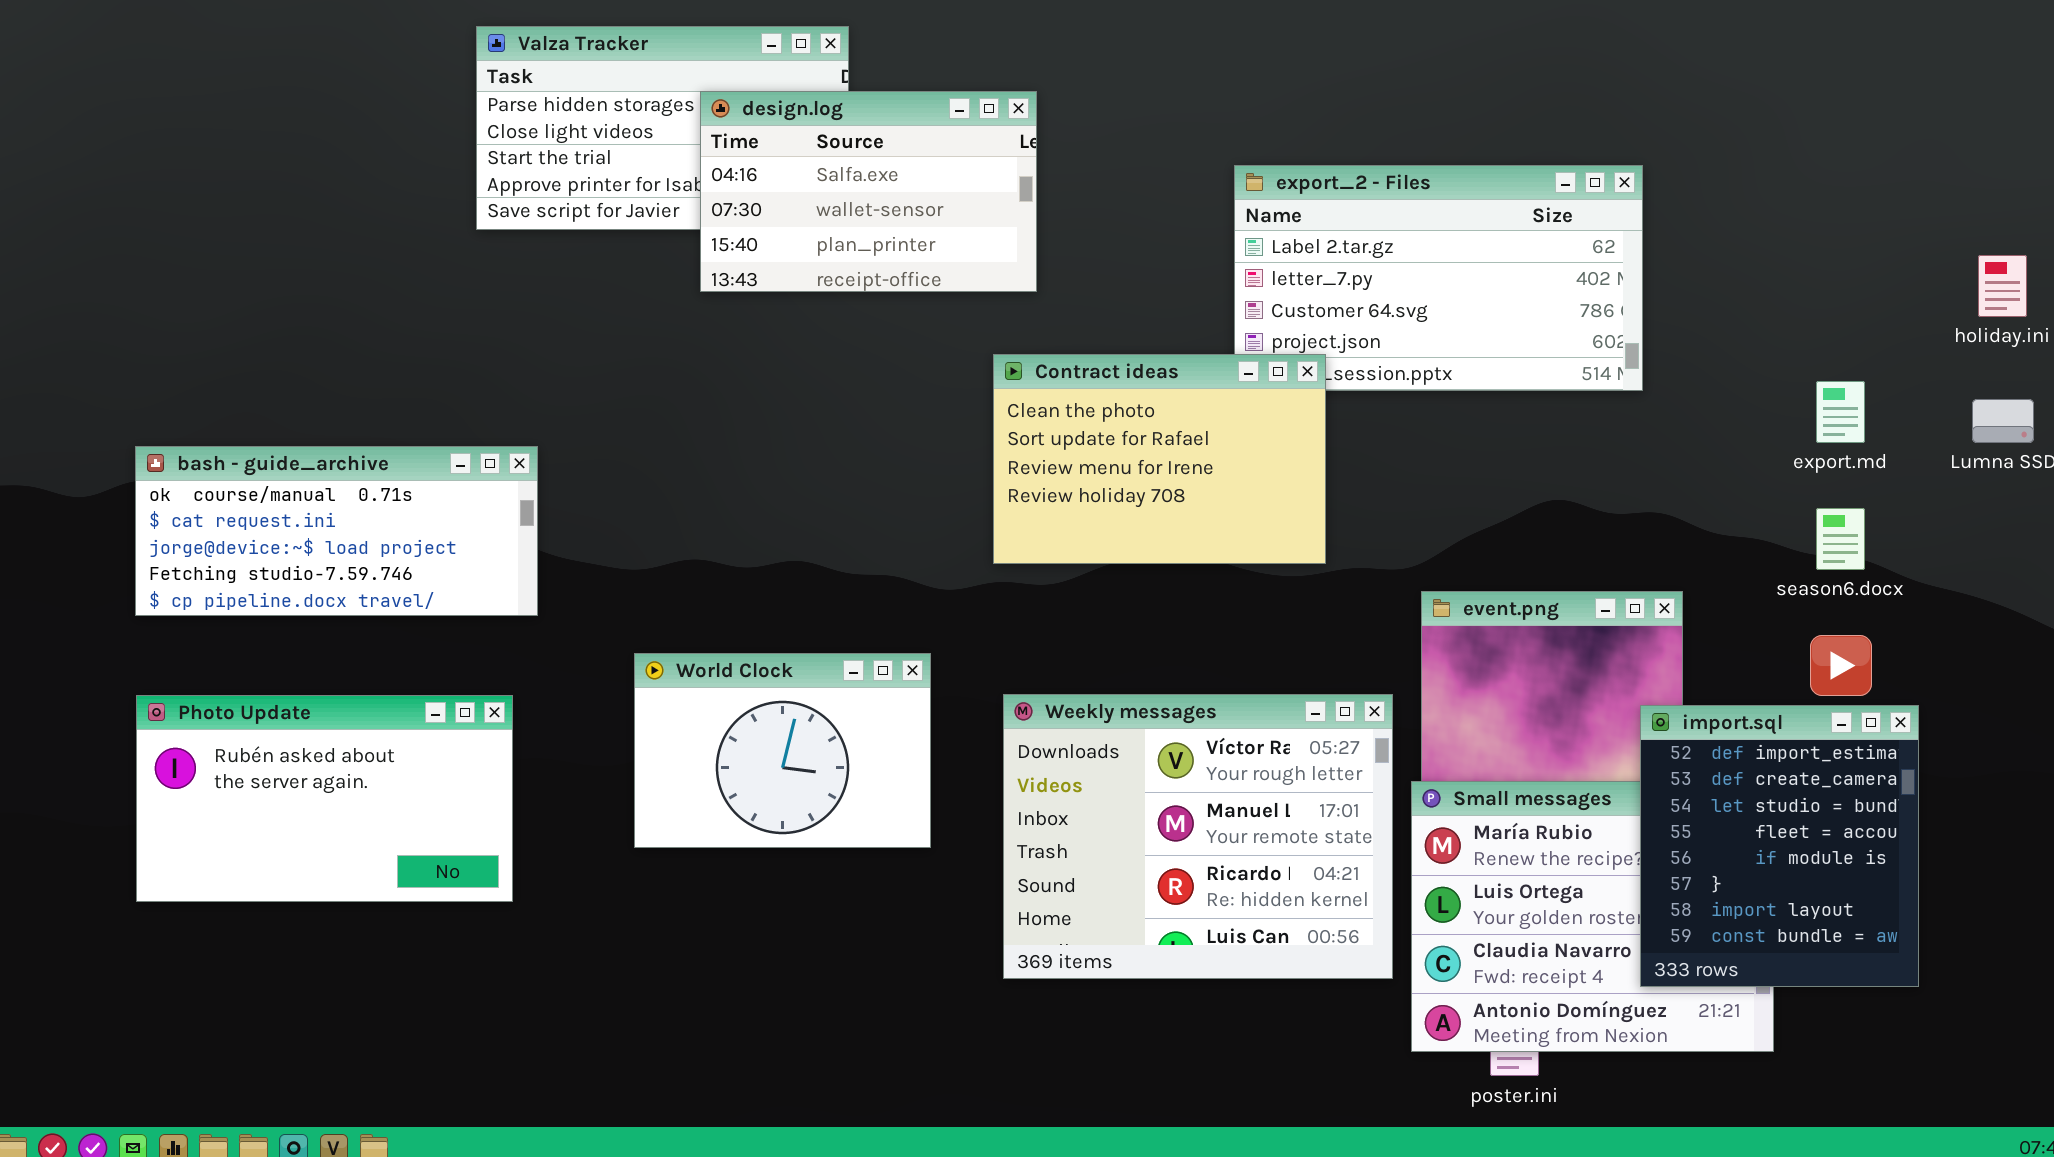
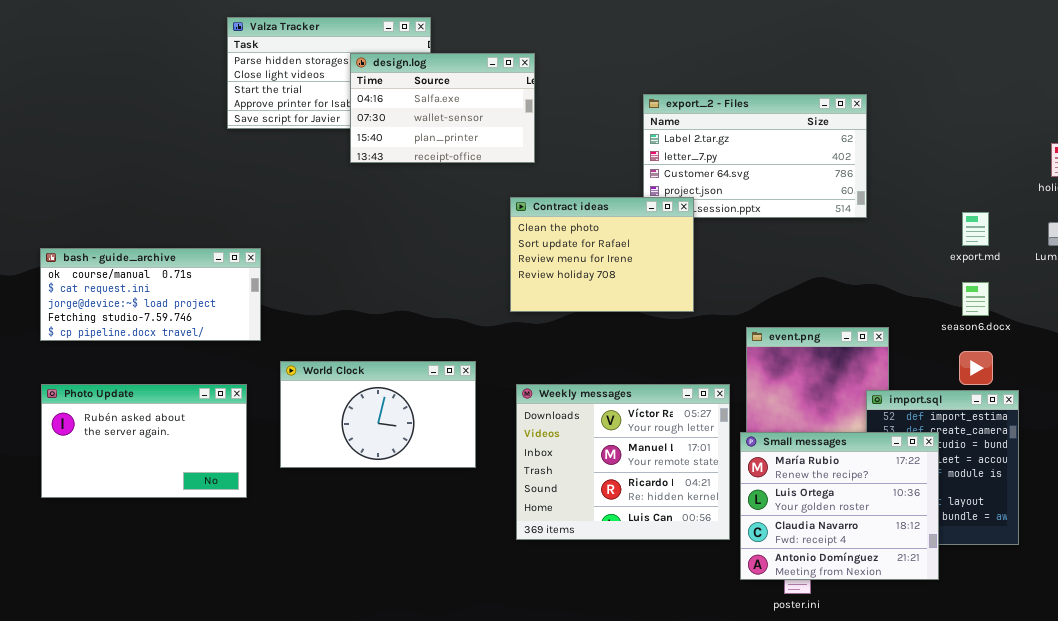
World Clock: [634,653,931,848] -> [280,361,476,468], resized
Small messages: [1411,781,1774,1052] -> [740,432,939,580], raised

